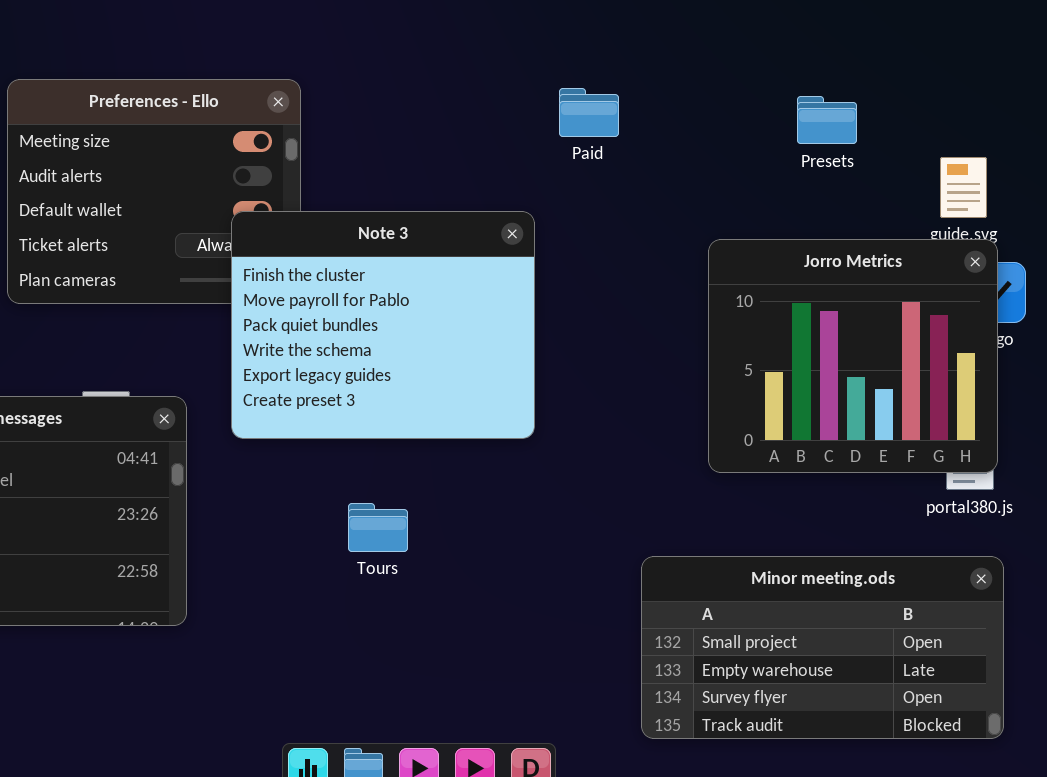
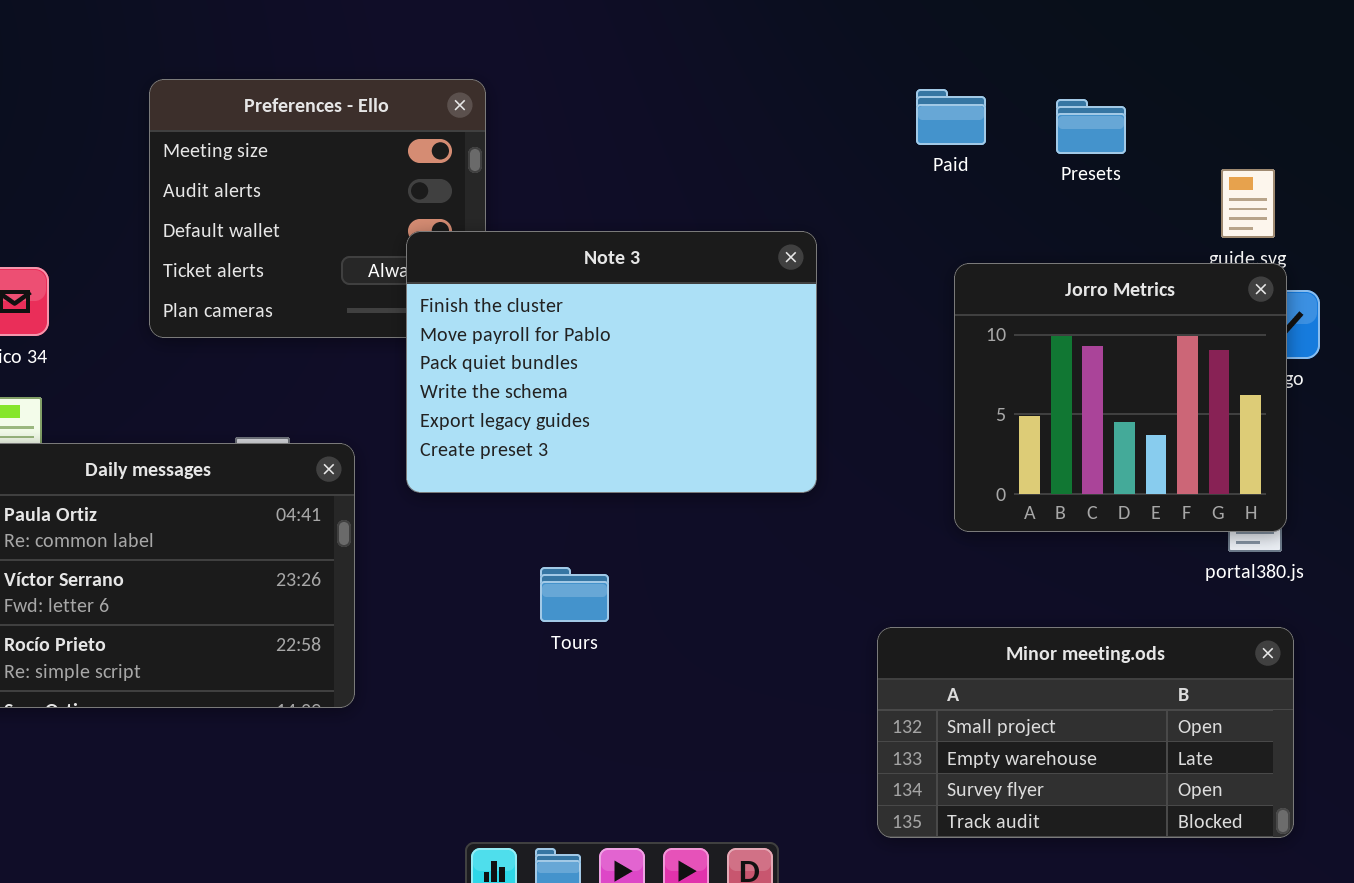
Paid: [559,88,619,137] -> [916,89,986,145], moved
Note 3: [231,211,535,439] -> [406,231,817,493], resized

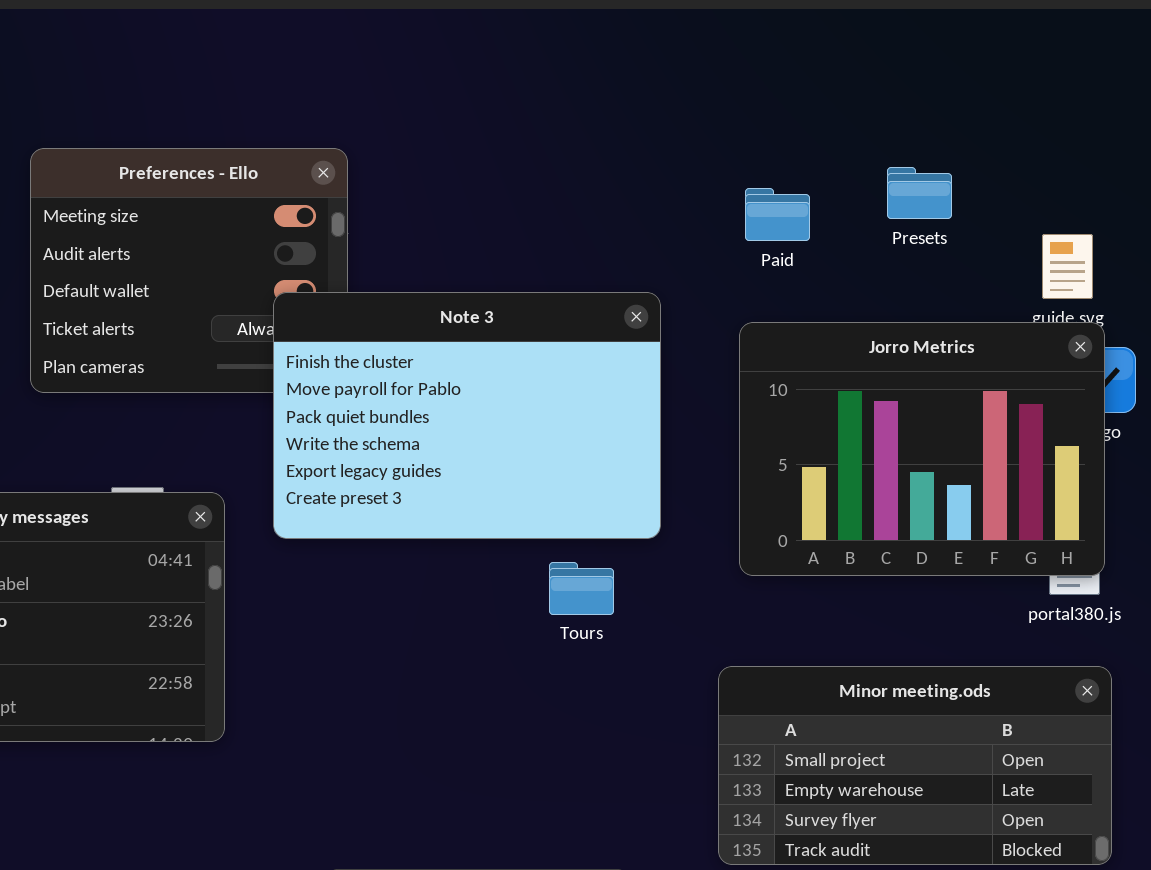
Paid: [916,89,986,145] -> [745,188,810,241], moved
Jorro Metrics: [954,263,1287,532] -> [739,322,1105,576], resized
Tours: [540,567,609,622] -> [549,562,614,615], moved

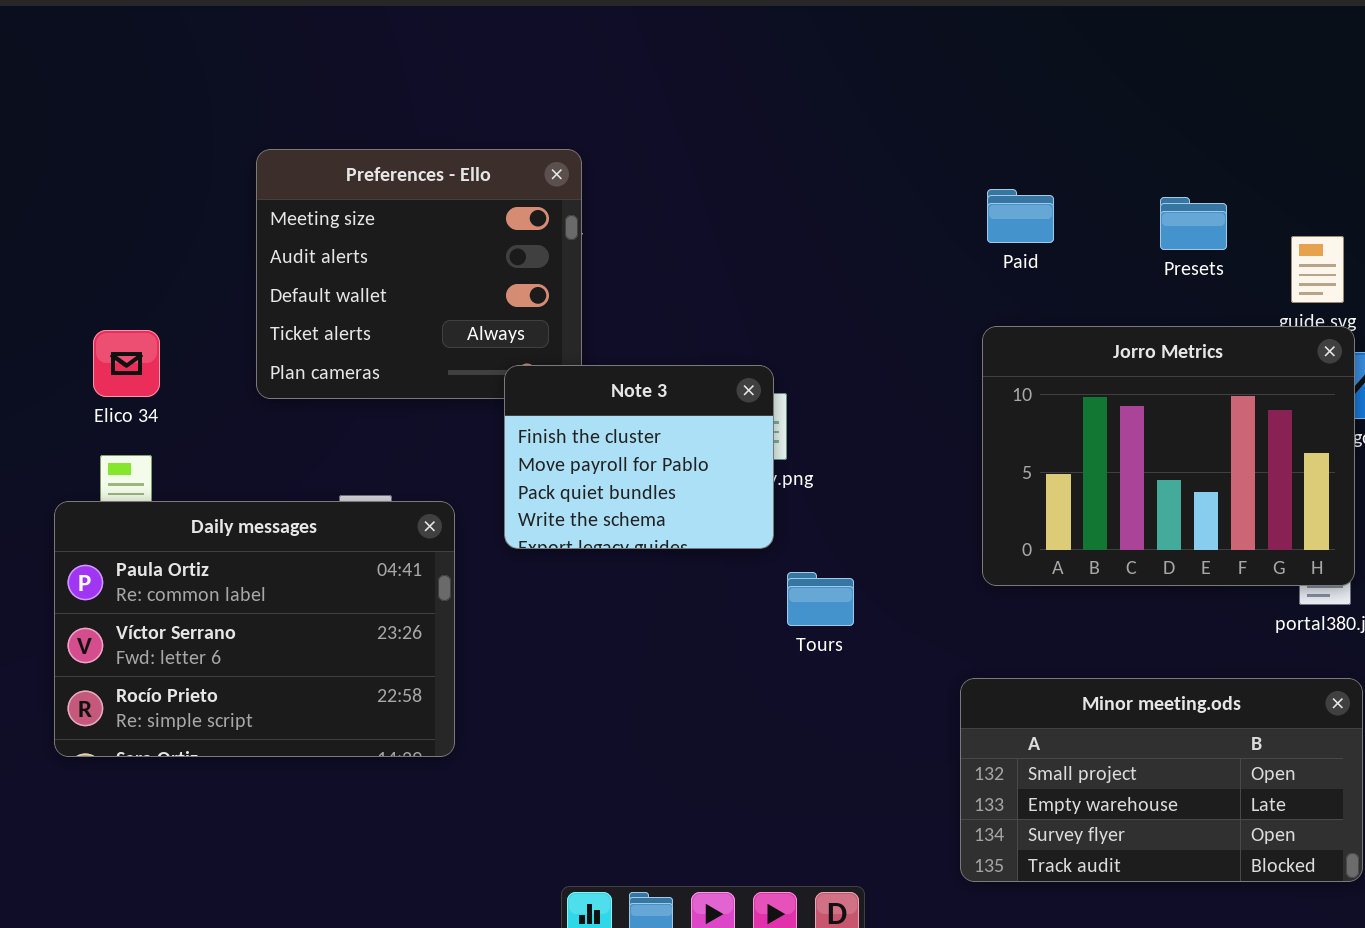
Presets: [887,167,952,219] -> [1160,197,1227,250], moved
Note 3: [273,292,661,539] -> [504,365,774,549], resized

